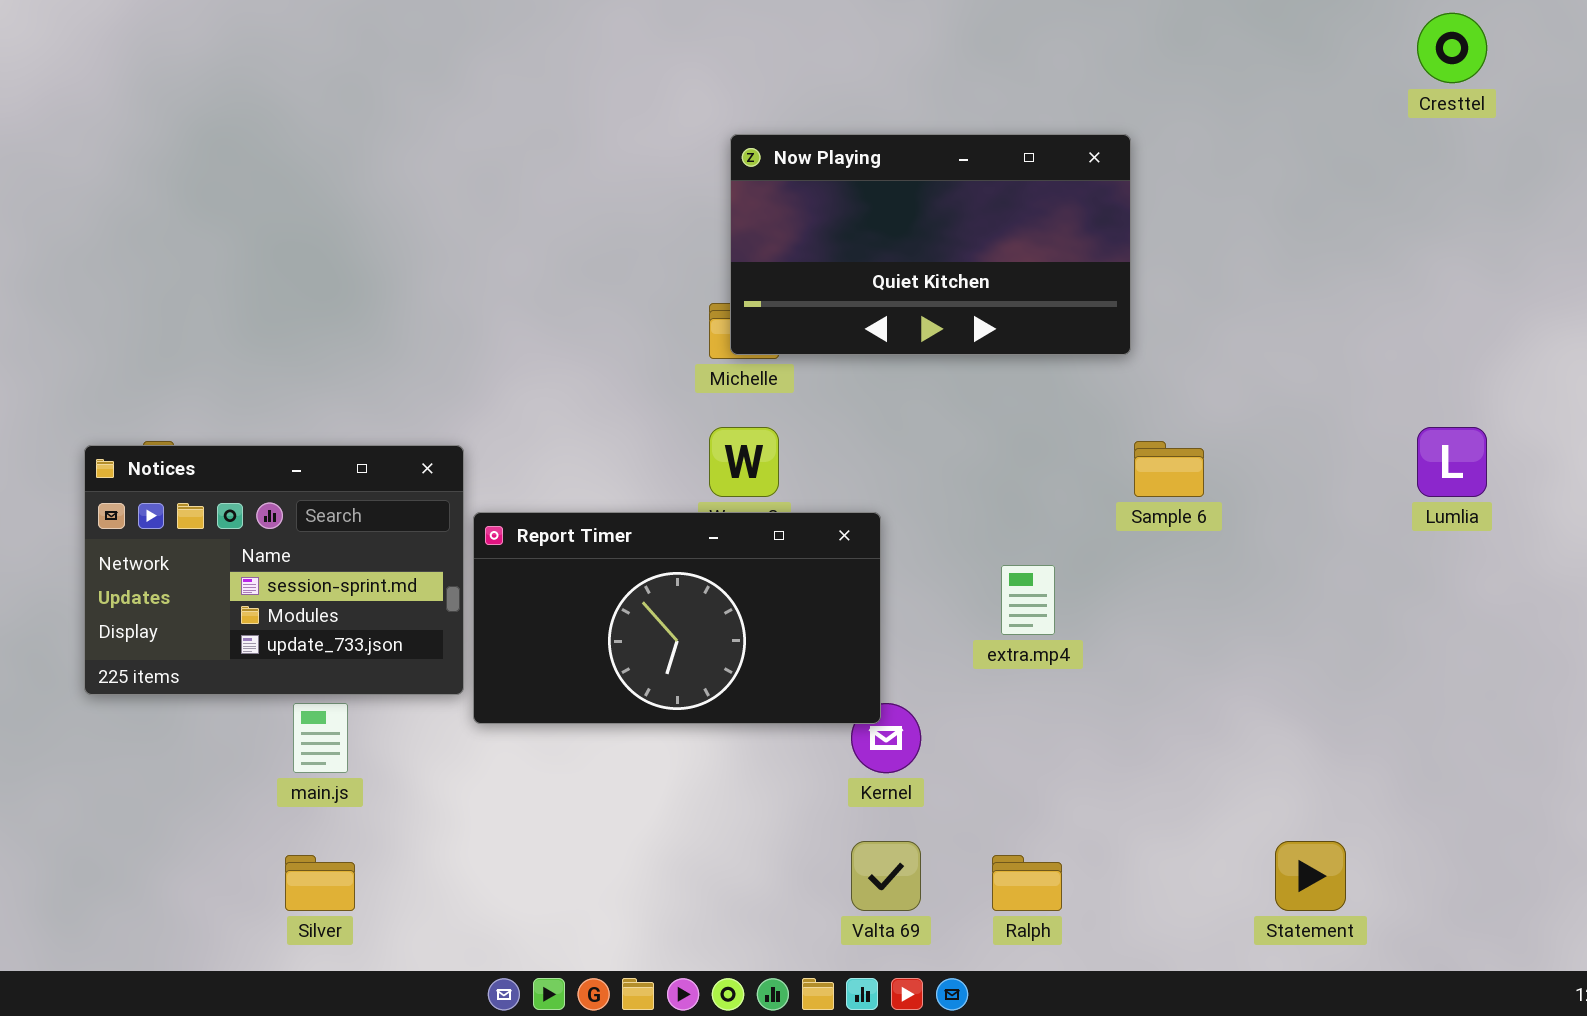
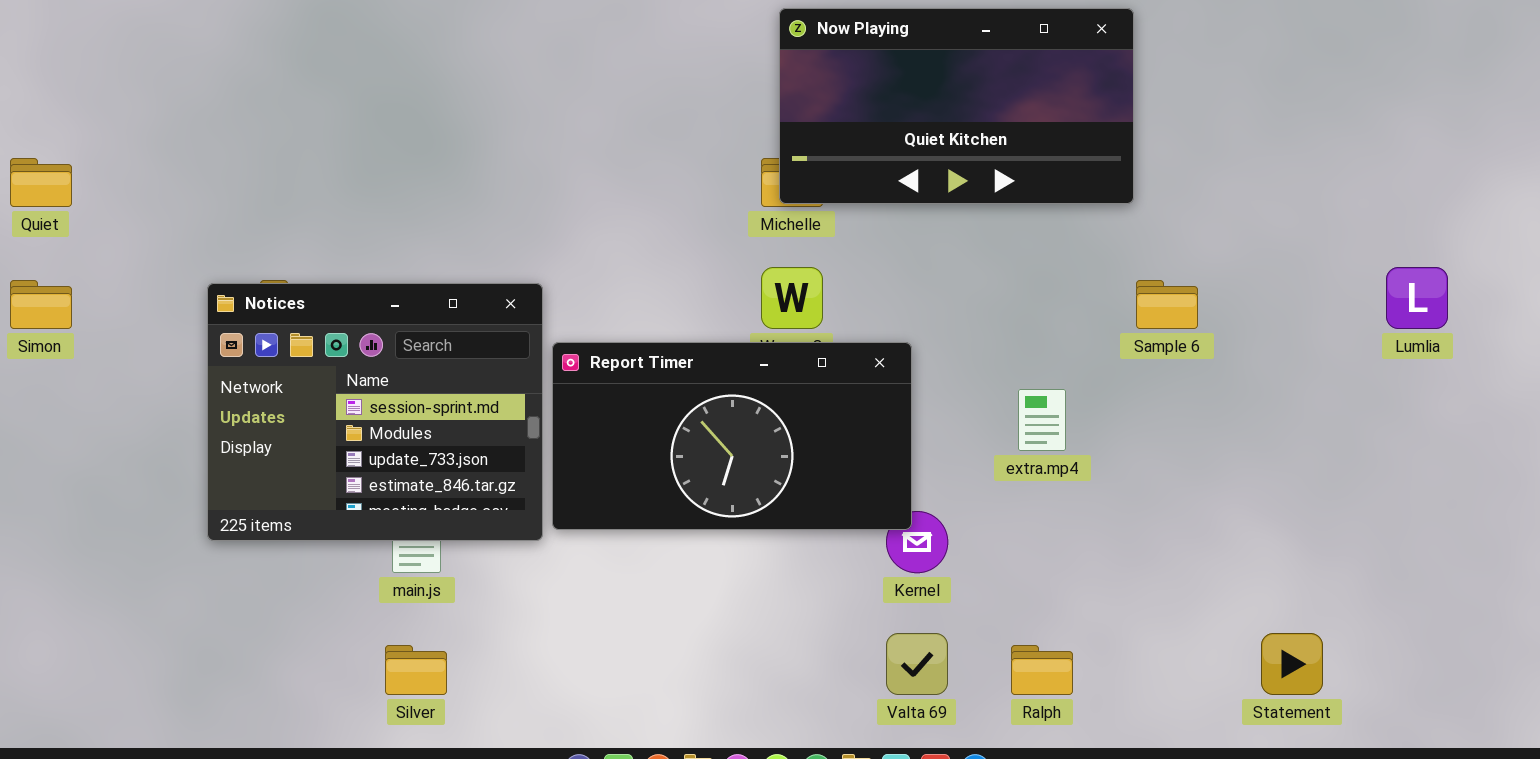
Notices: [84,445,464,695] -> [207,283,543,541], resized

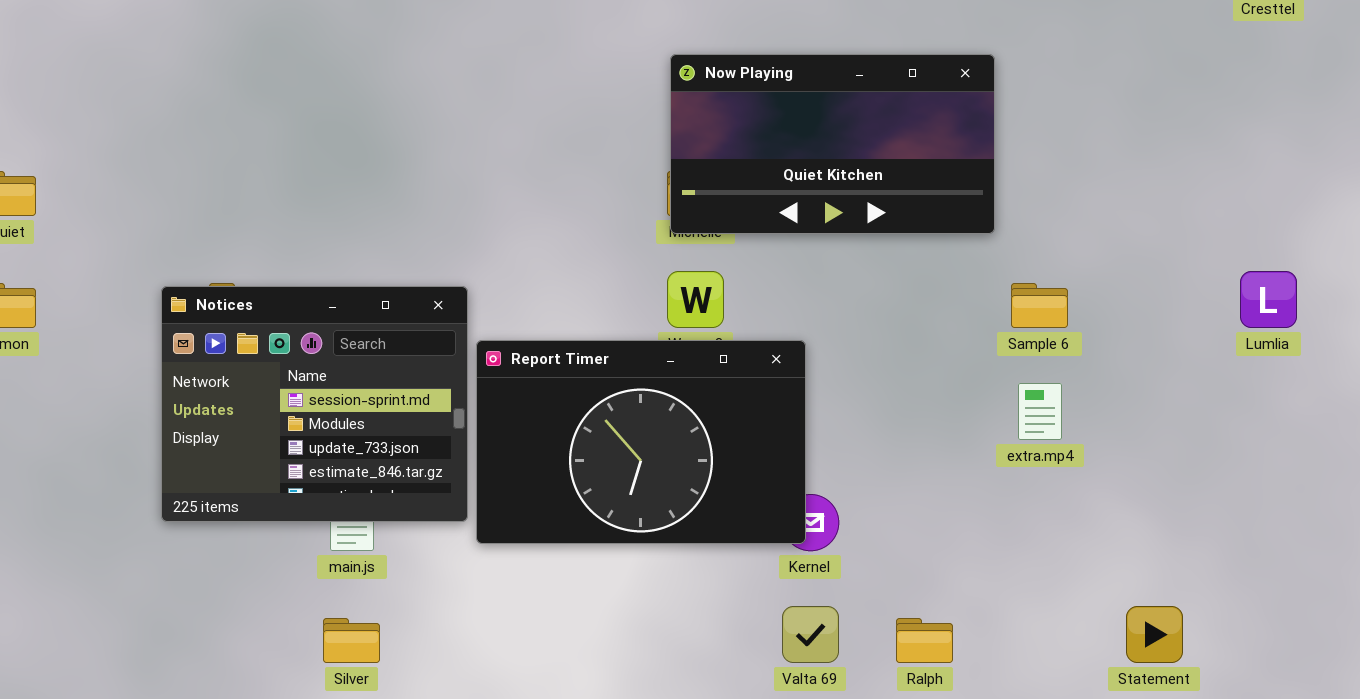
Now Playing: [779,8,1134,204] -> [670,54,995,234], moved
Report Timer: [552,342,912,530] -> [476,340,806,544], resized
extra.mp4: [1018,389,1066,451] -> [1018,383,1062,440], moved

